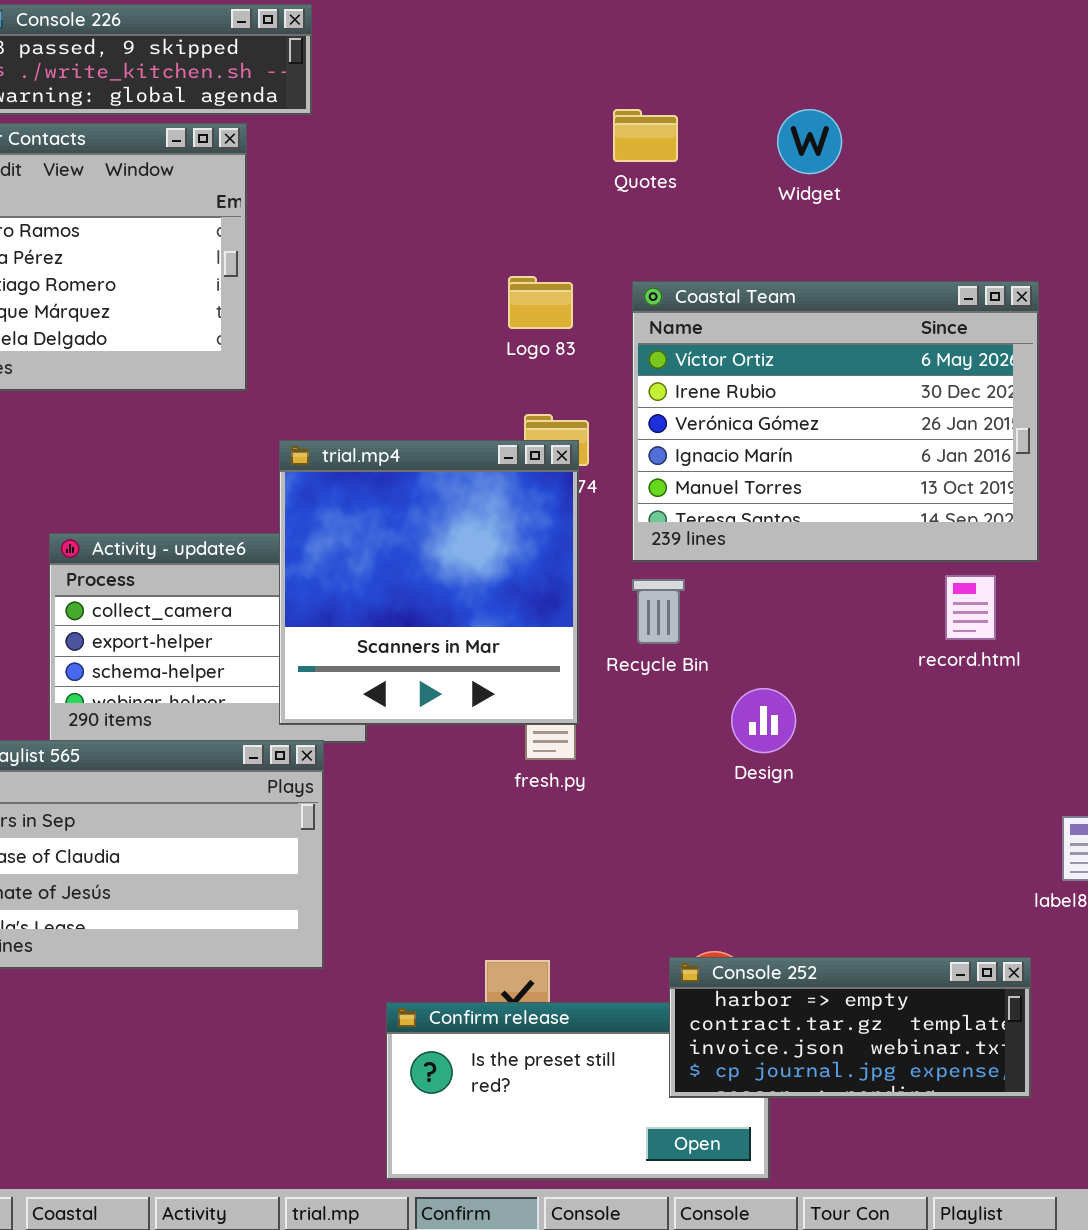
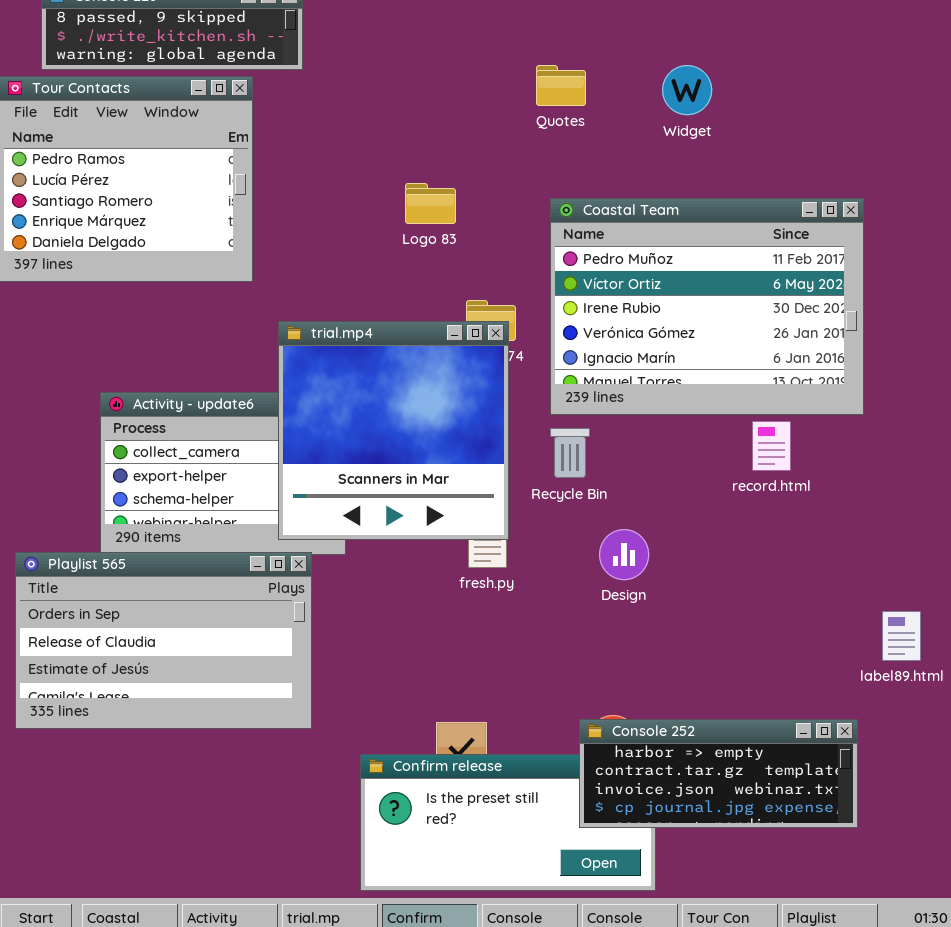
Logo 83: [508,276,573,329] -> [405,183,456,224], moved
Coastal Team: [632,281,1039,562] -> [550,198,864,415], scrolled up 1 row
record.html: [945,575,996,640] -> [752,421,791,471], moved
Design: [731,688,796,753] -> [599,529,649,580], moved

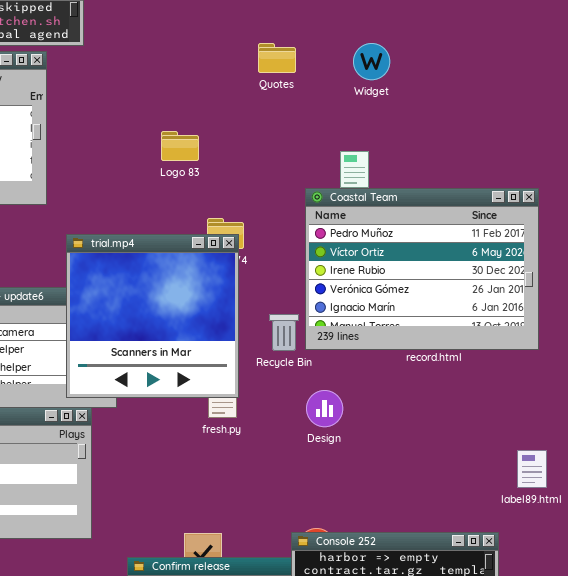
Coastal Team: [550,198,864,415] -> [305,188,539,350], moved

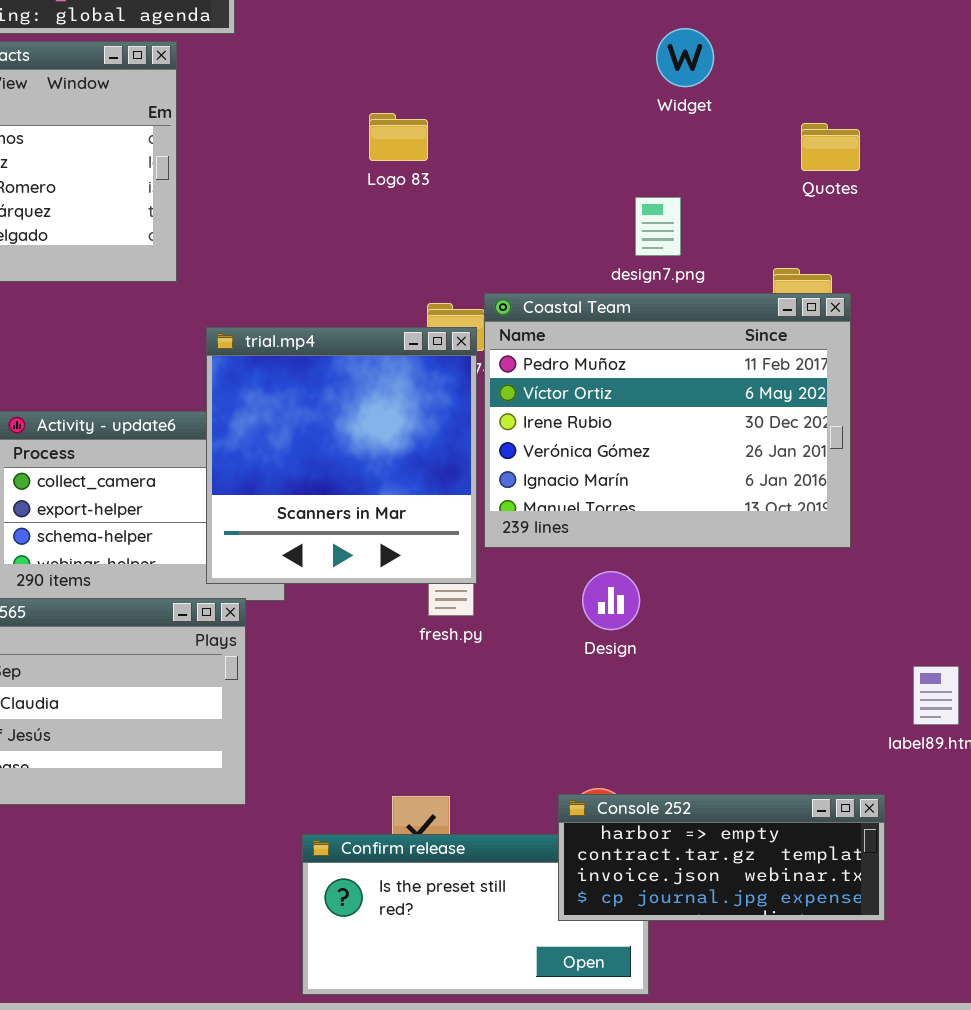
Quotes: [258,43,296,73] -> [801,123,860,171], moved
Logo 83: [161,131,199,161] -> [369,113,428,161], moved
Coastal Team: [305,188,539,350] -> [484,293,851,548], moved

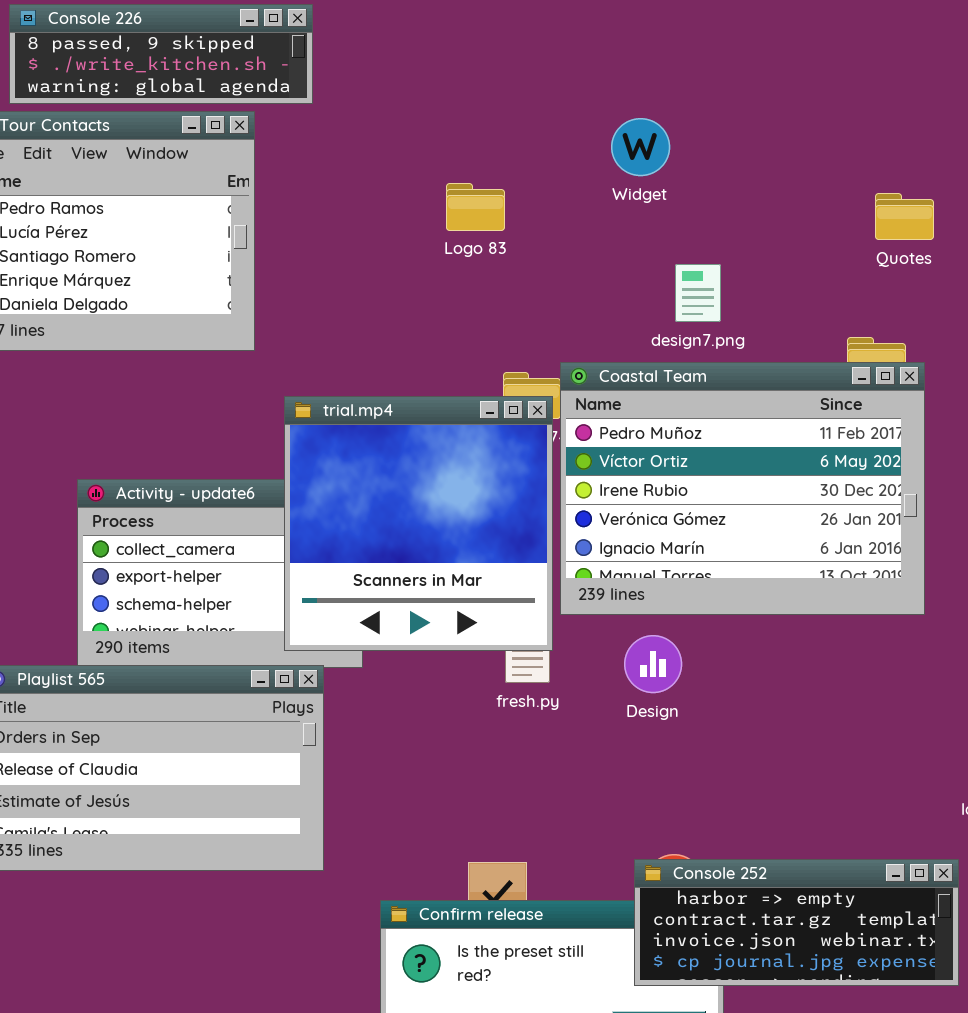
Widget: [656,28,714,87] -> [611,118,670,176], moved
design7.png: [635,197,681,256] -> [675,264,721,322], moved
Design: [582,571,640,630] -> [624,635,682,693], moved

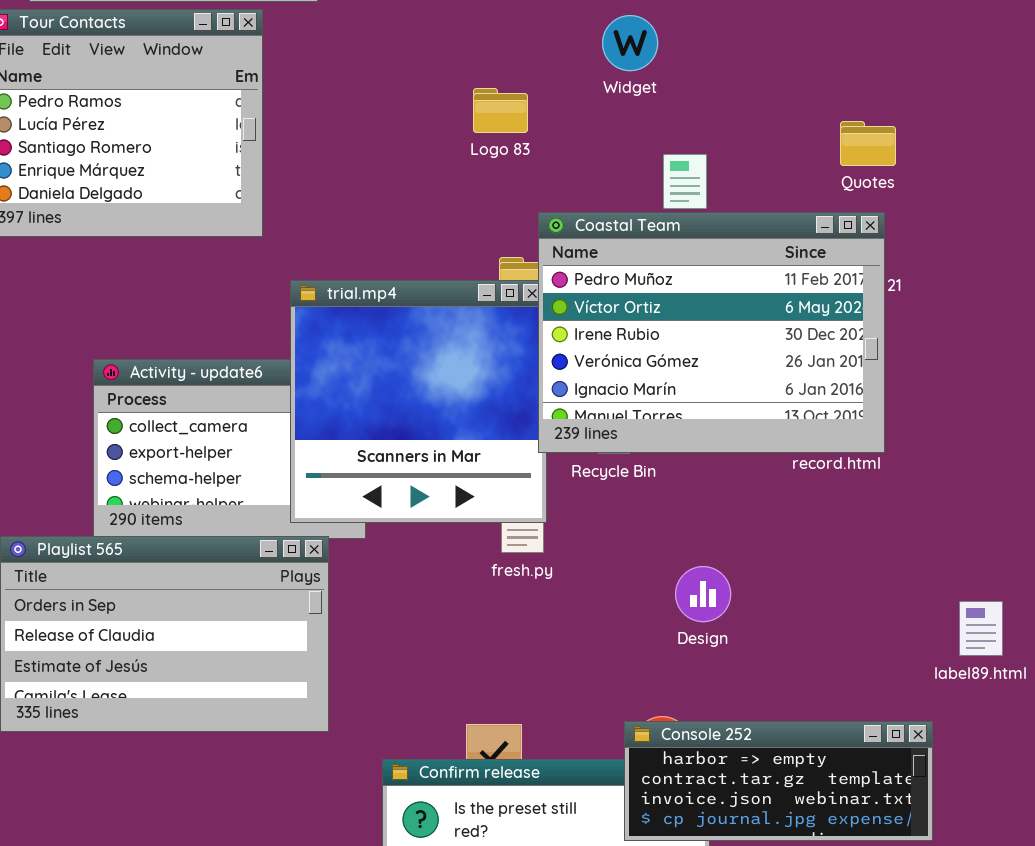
Logo 83: [446,183,505,231] -> [473,88,528,133], moved
Quotes: [875,193,934,240] -> [840,121,896,166], moved
Coastal Team: [560,362,925,615] -> [538,212,885,453], moved
Design: [624,635,682,693] -> [675,566,731,622], moved

